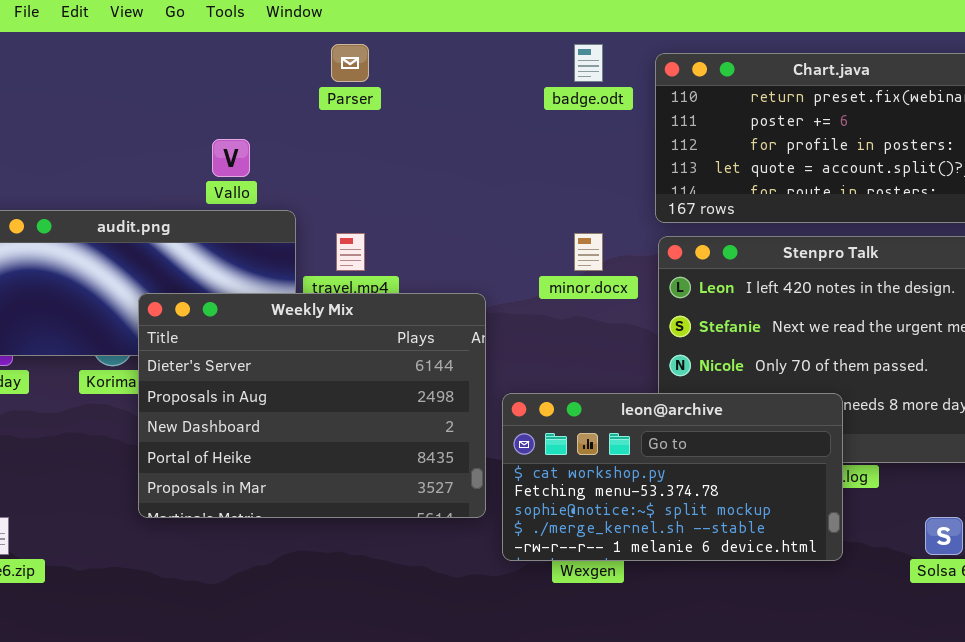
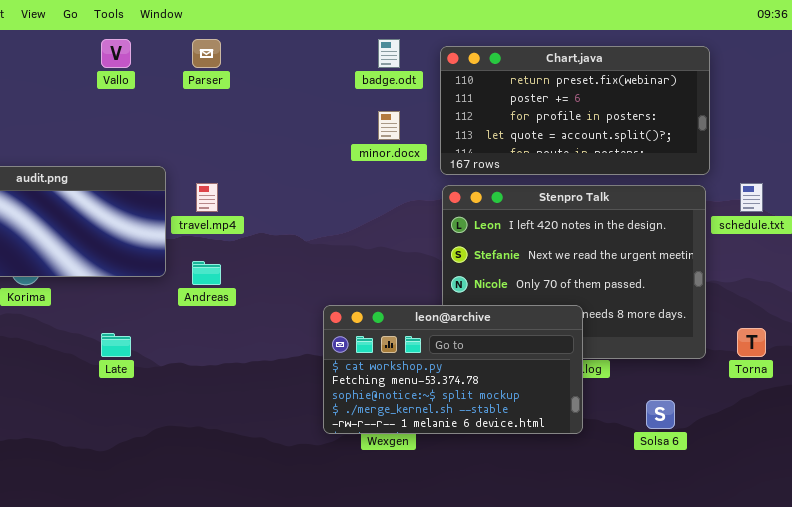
Vallo: [212,139,250,177] -> [101,39,131,68], moved
minor.docx: [574,233,603,271] -> [378,111,400,140], moved
Weekly Mix: [138,293,486,518] -> none, closed

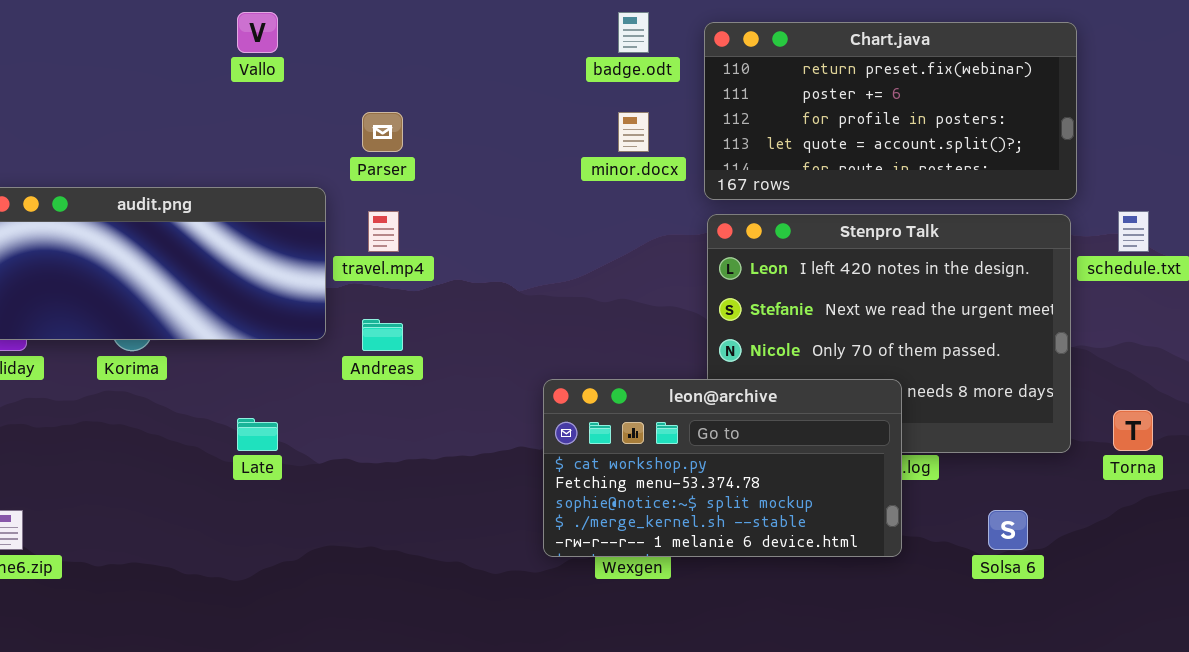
Parser: [192,39,221,68] -> [362,112,403,152], moved

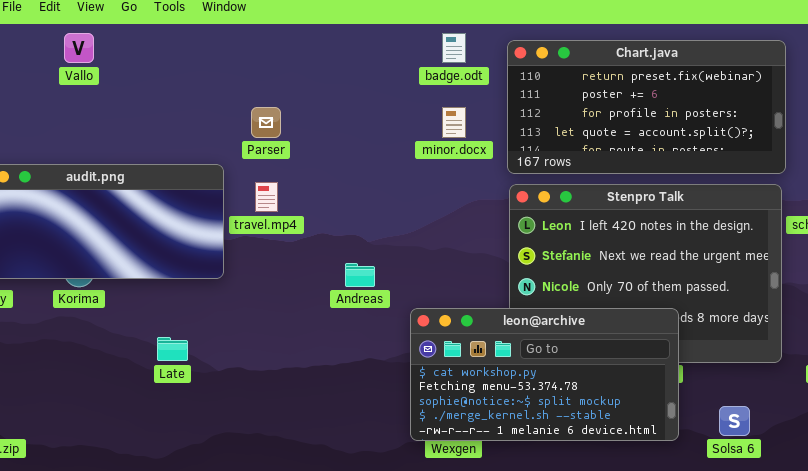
Vallo: [237,12,278,53] -> [64,33,94,63], moved
Andreas: [362,319,403,351] -> [345,263,375,287], moved
leon@archive: [543,379,902,557] -> [410,308,679,441], moved

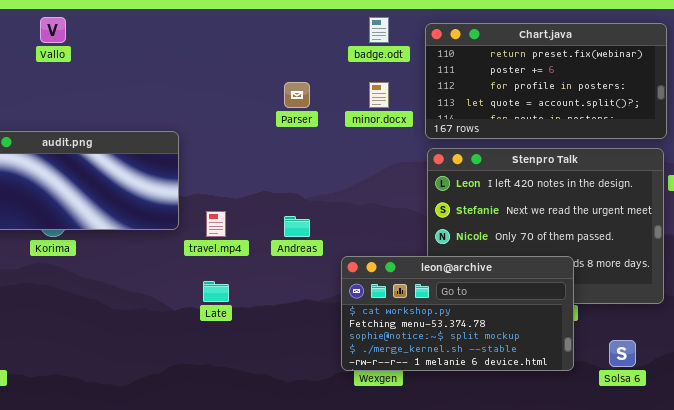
Parser: [251,107,281,138] -> [284,82,310,108], moved
travel.mp4: [255,182,278,212] -> [206,211,226,237], moved
Late: [157,337,188,361] -> [203,281,229,302], moved

